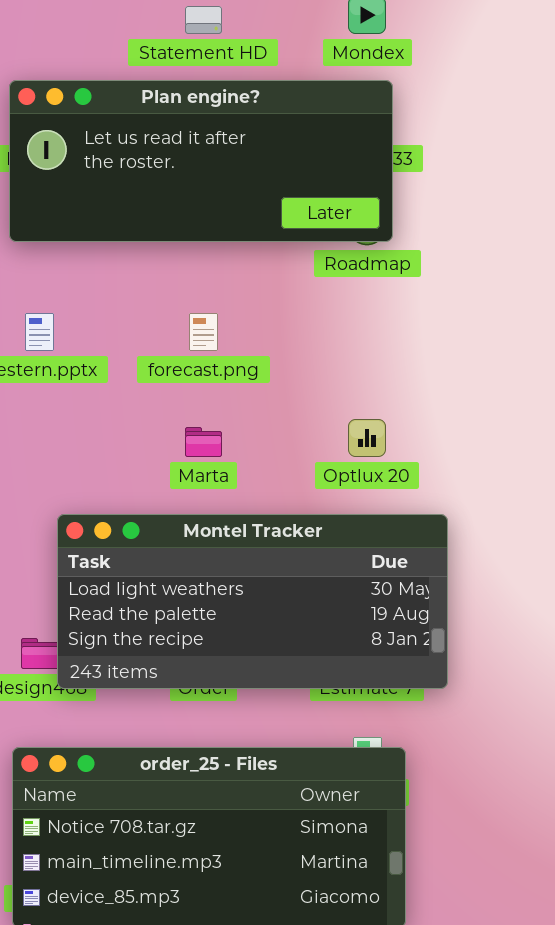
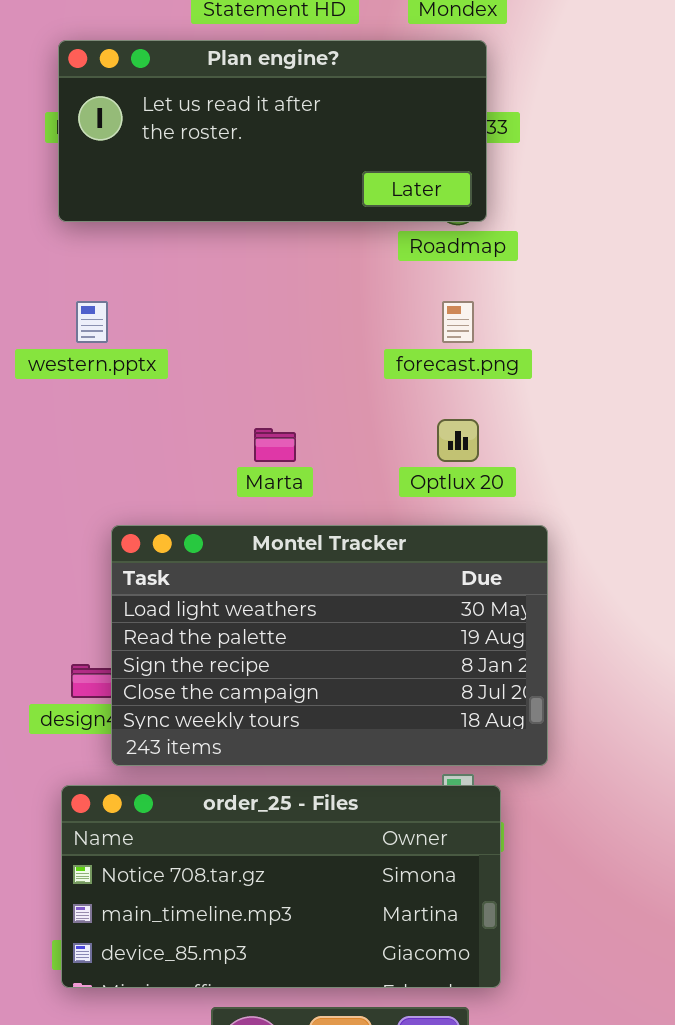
forecast.png: [189,313,218,351] -> [442,301,474,343], moved
Montel Tracker: [57,514,448,689] -> [111,525,548,766], resized

